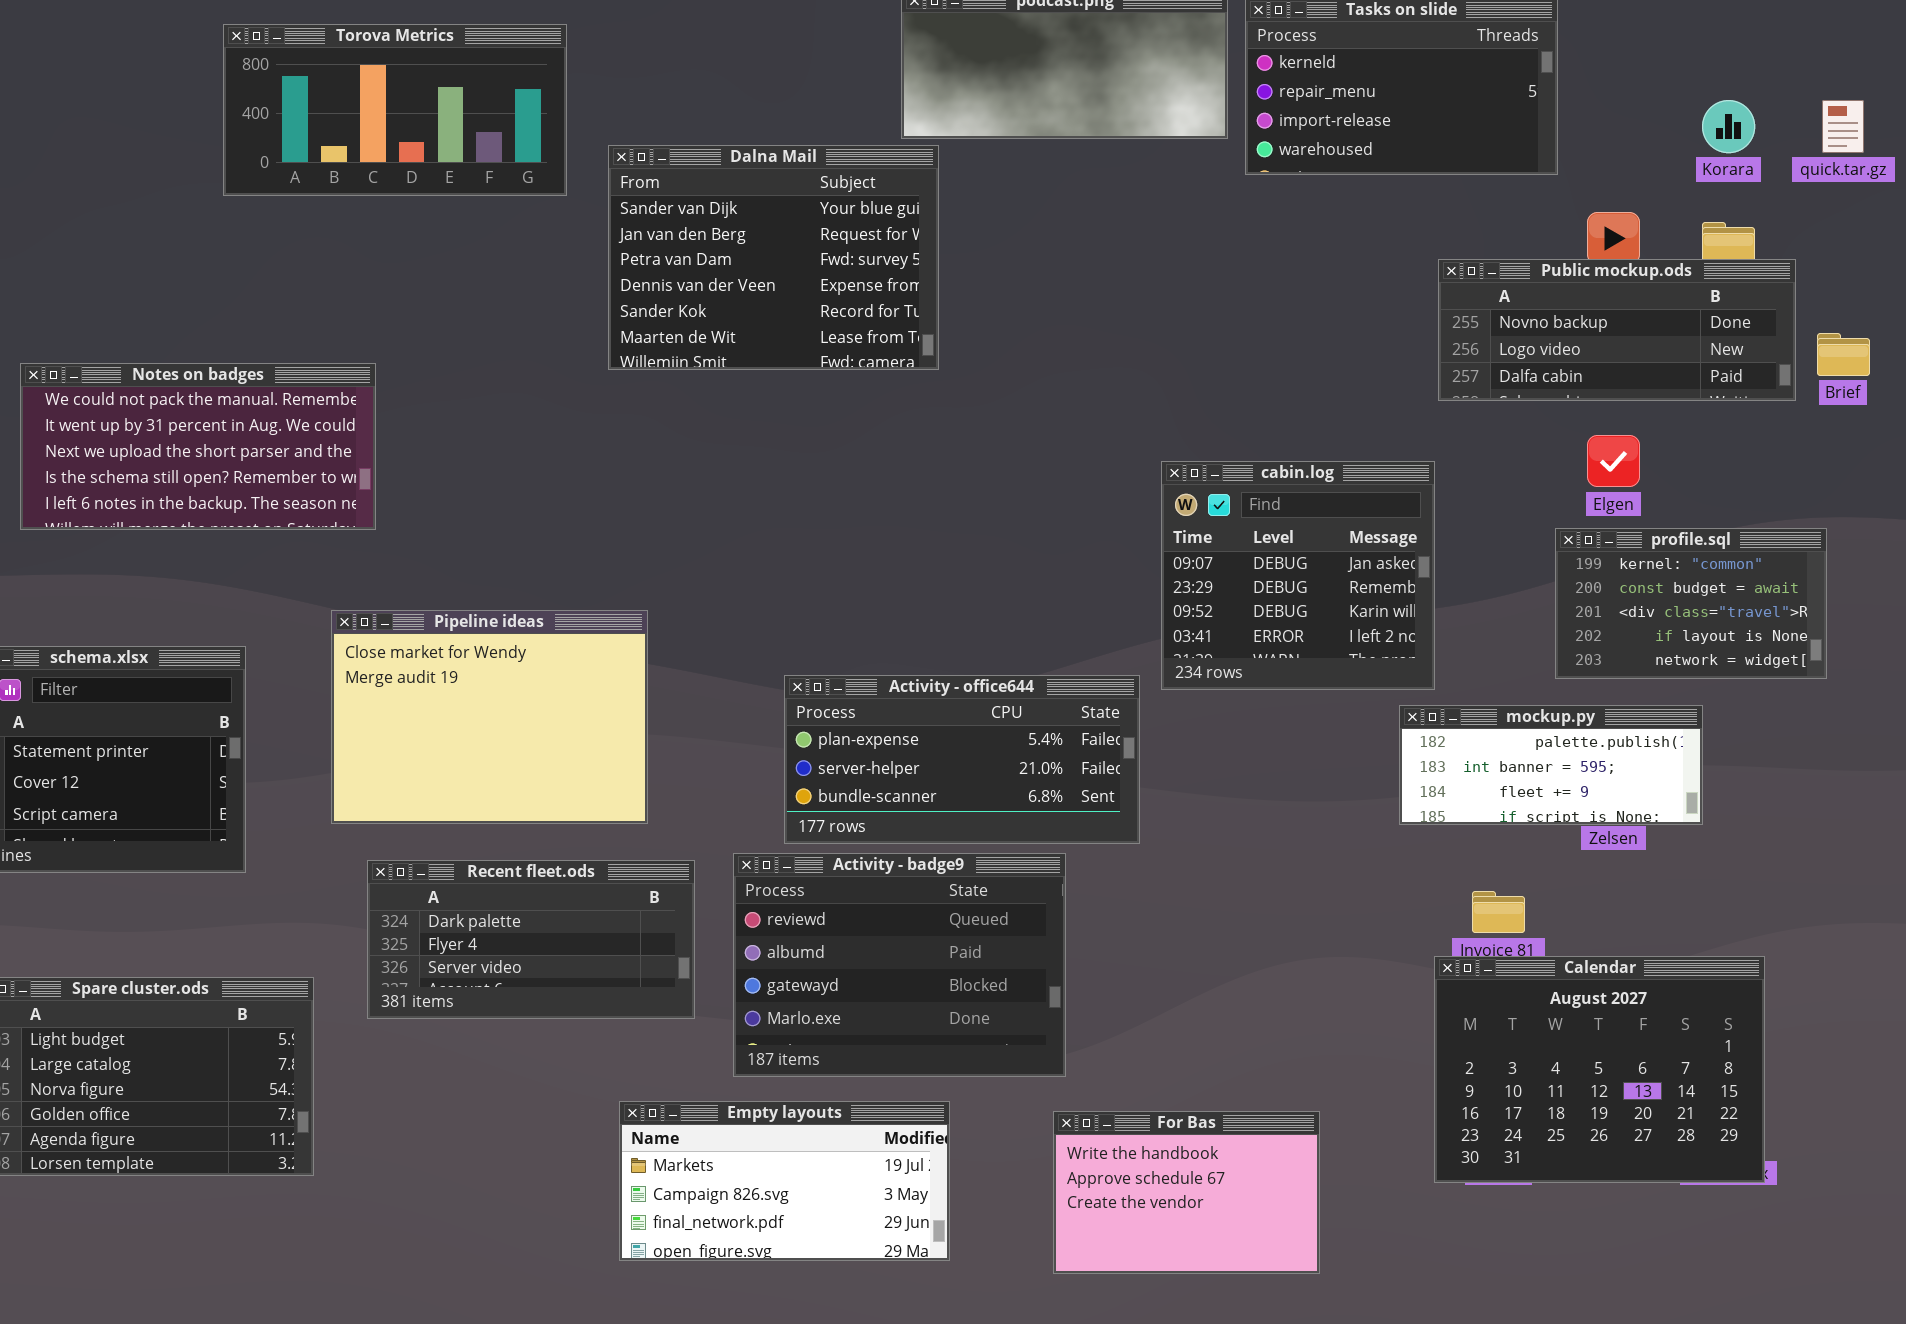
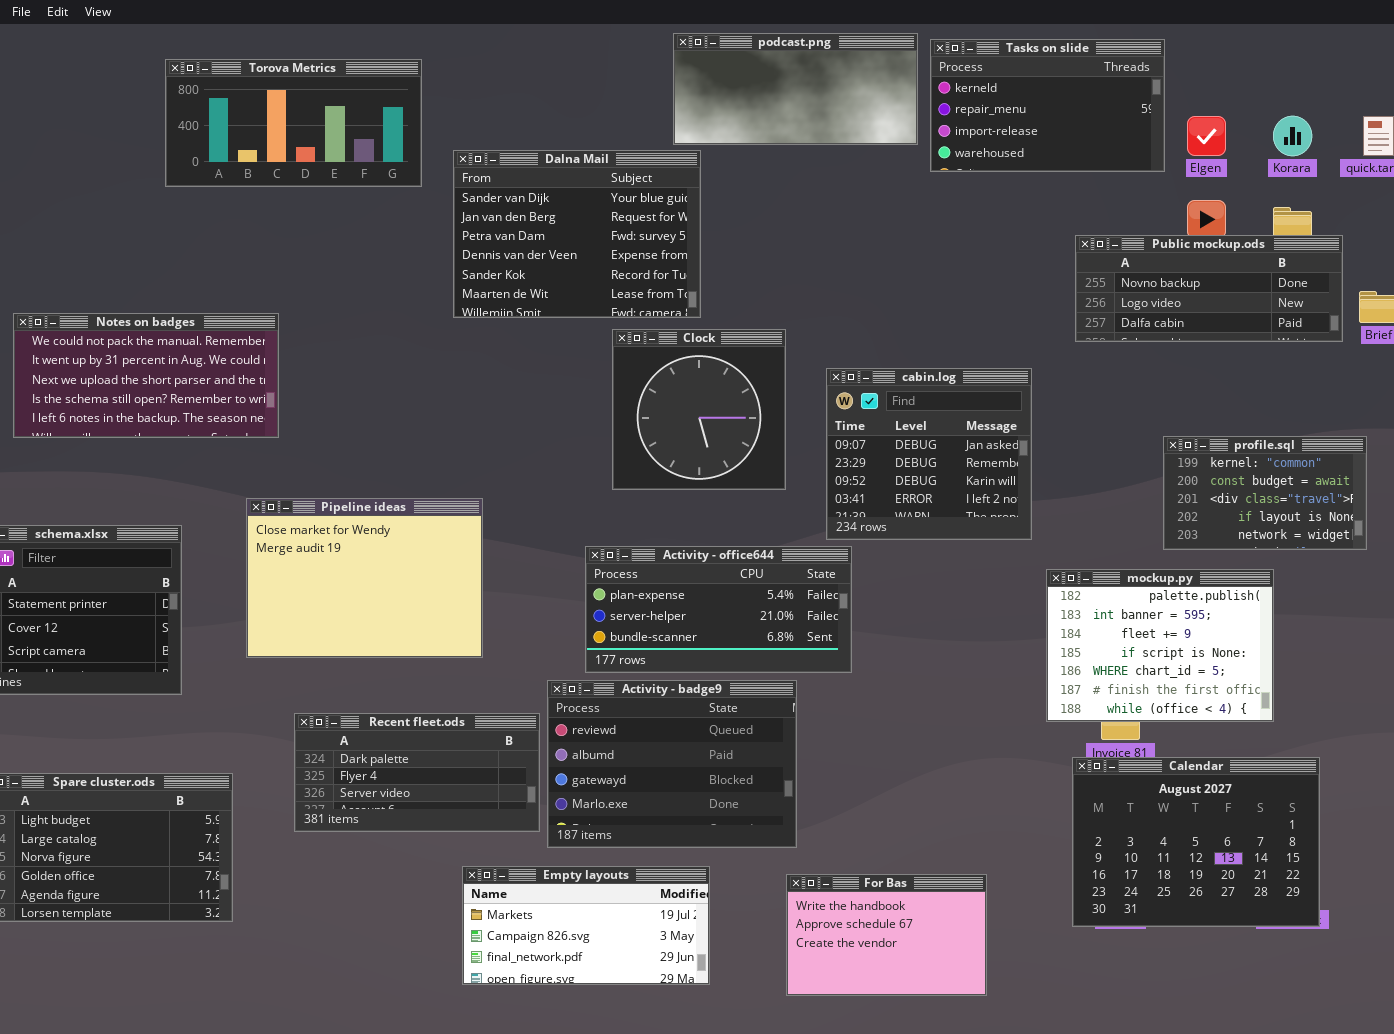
Clock: none -> [612,329,786,490], opened
Elgen: [1587,435,1640,487] -> [1187,116,1226,156], moved
cabin.log: [1161,461,1435,690] -> [826,368,1032,540], moved
mockup.py: [1399,705,1703,825] -> [1046,569,1274,722], resized
Recent fleet.ods: [367,860,695,1019] -> [294,713,540,832], moved

